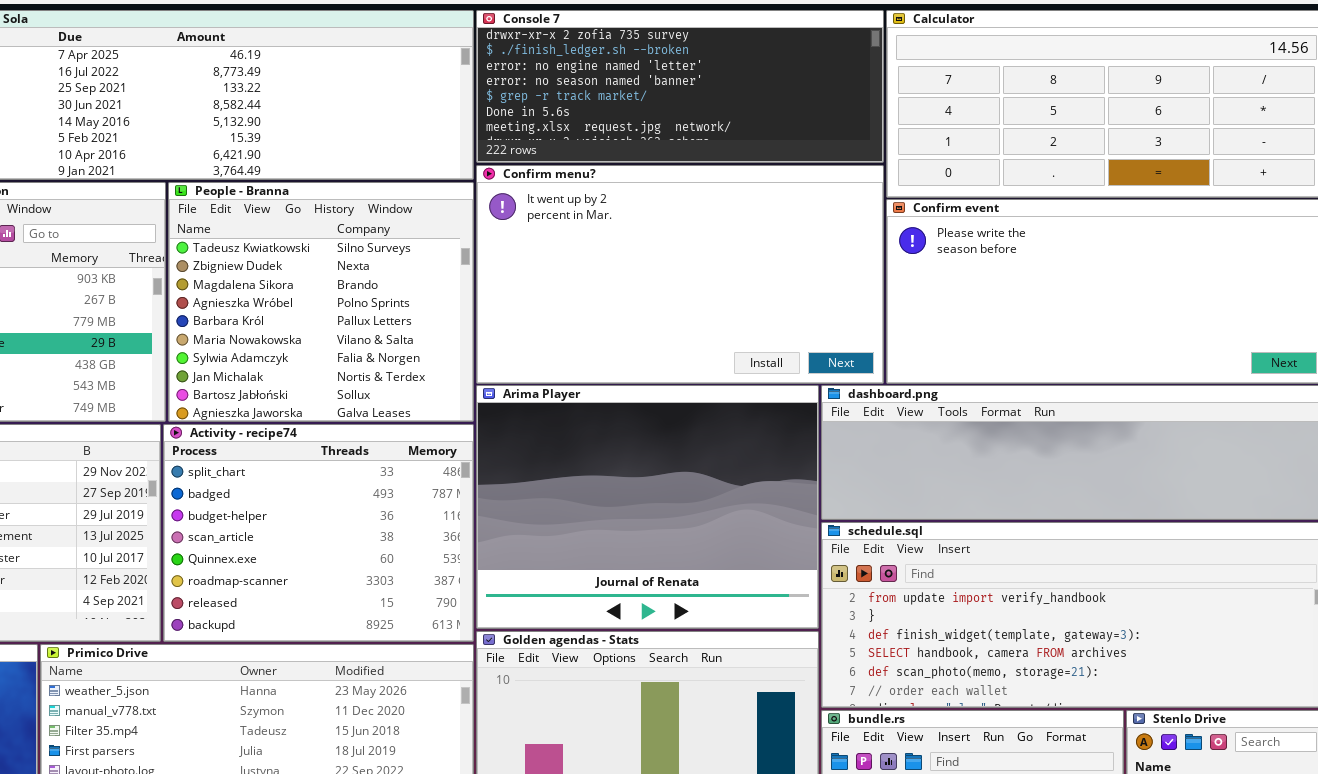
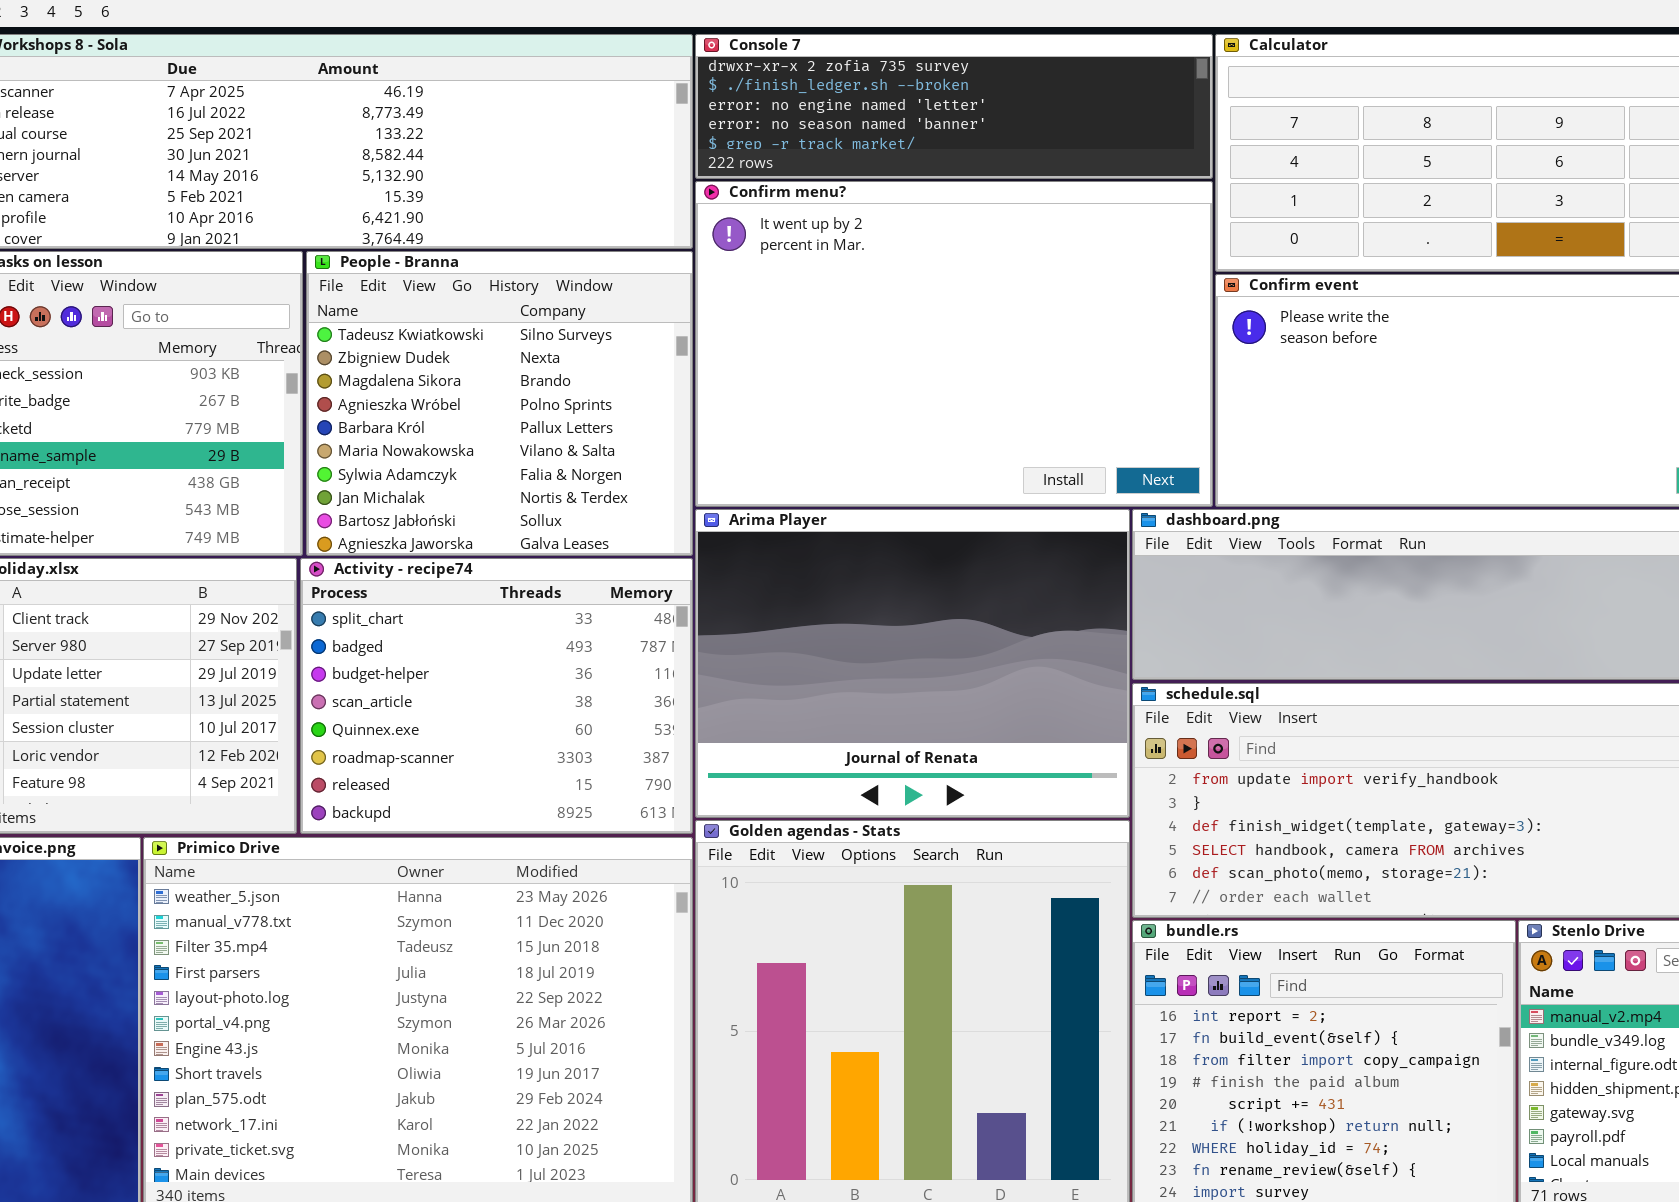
Console 7: [476,10,884,163] -> [695,34,1213,179], resized
Confirm menu?: [476,165,884,384] -> [695,181,1213,507], resized

